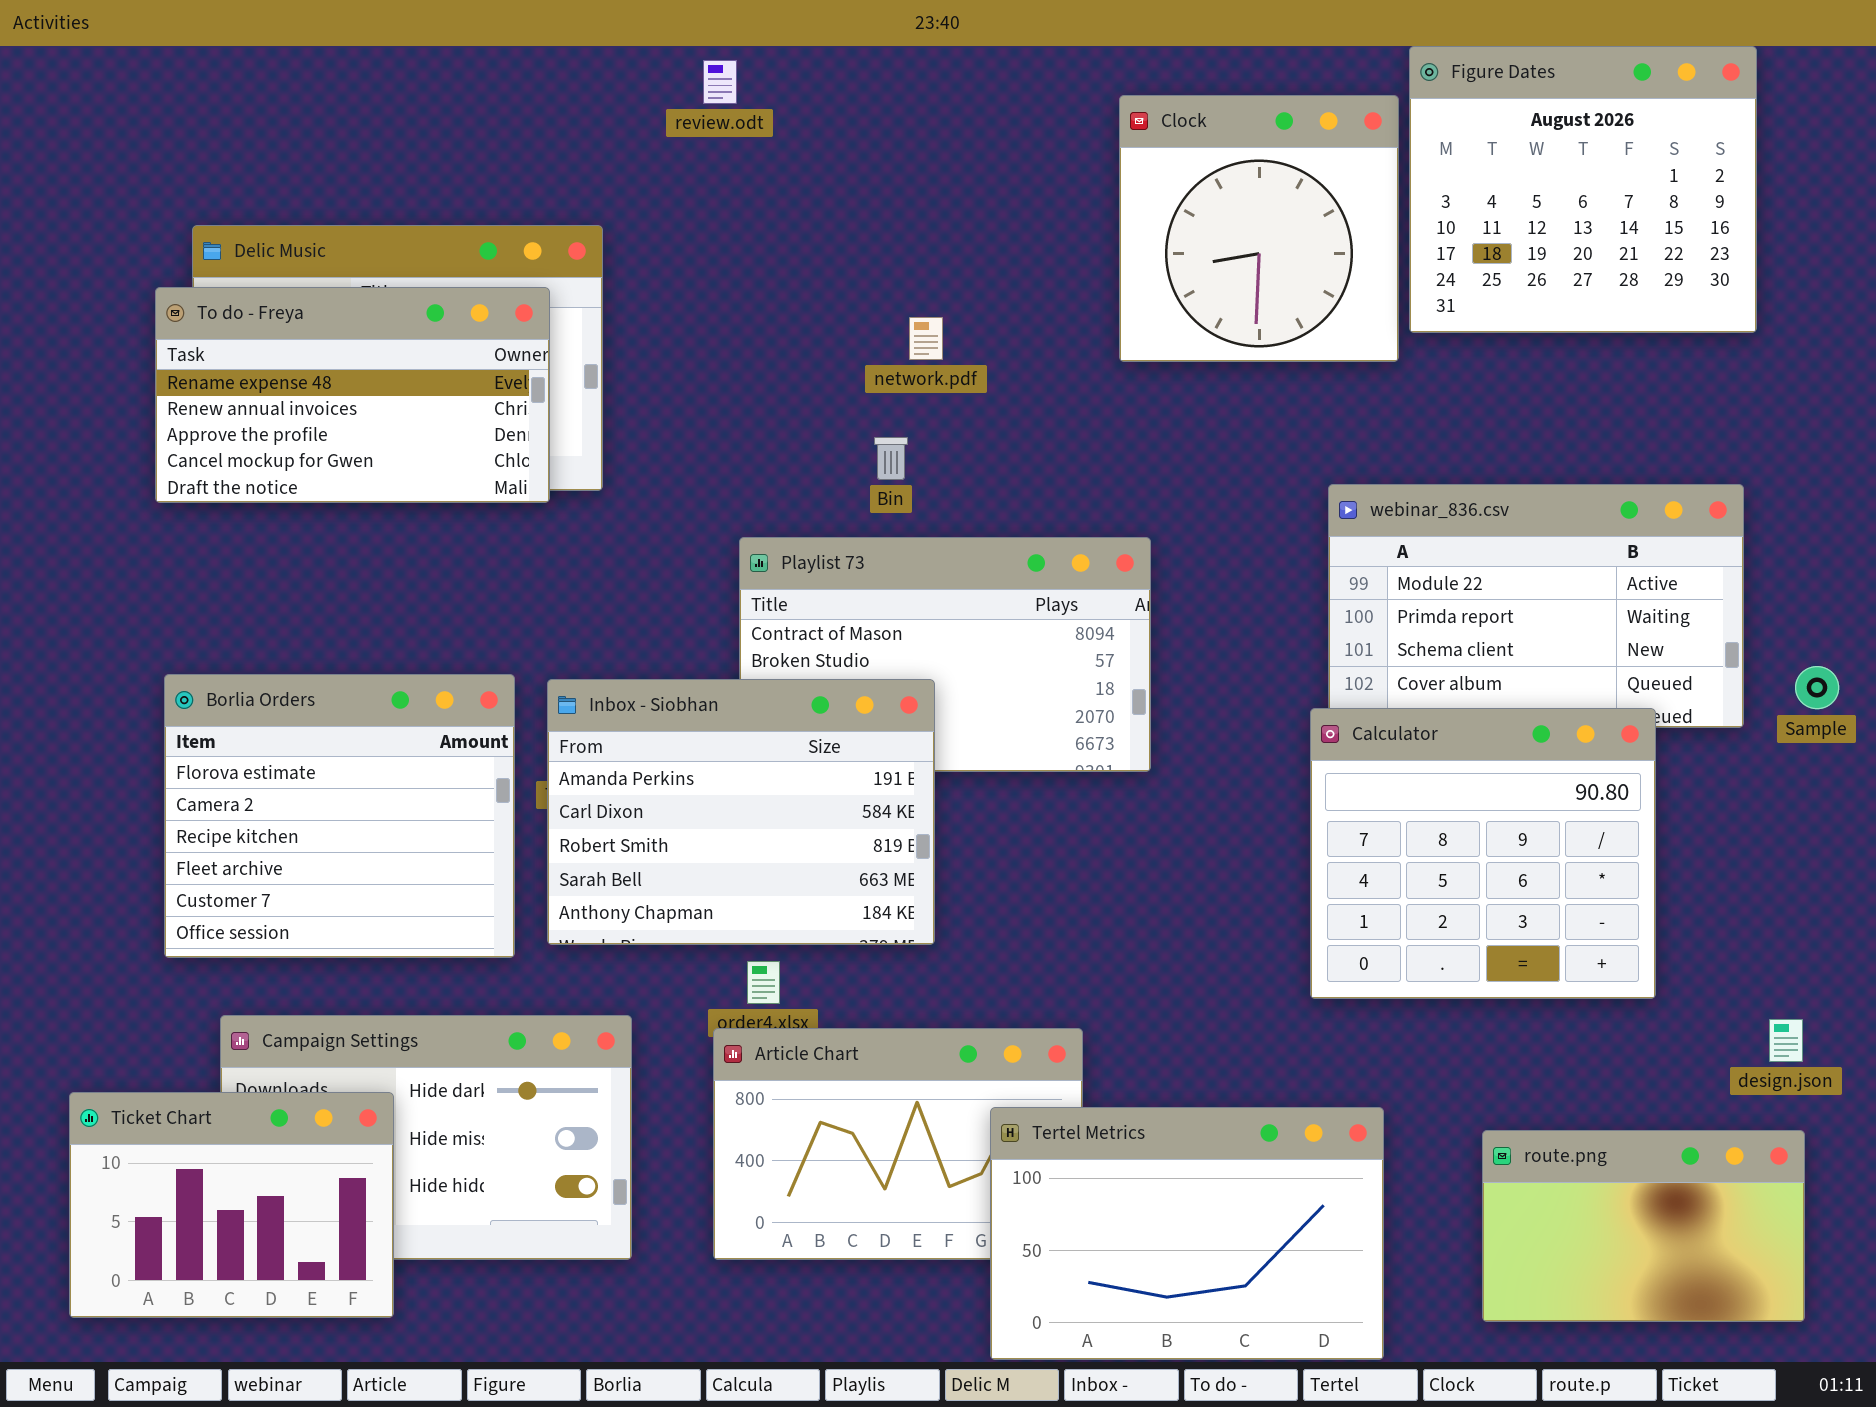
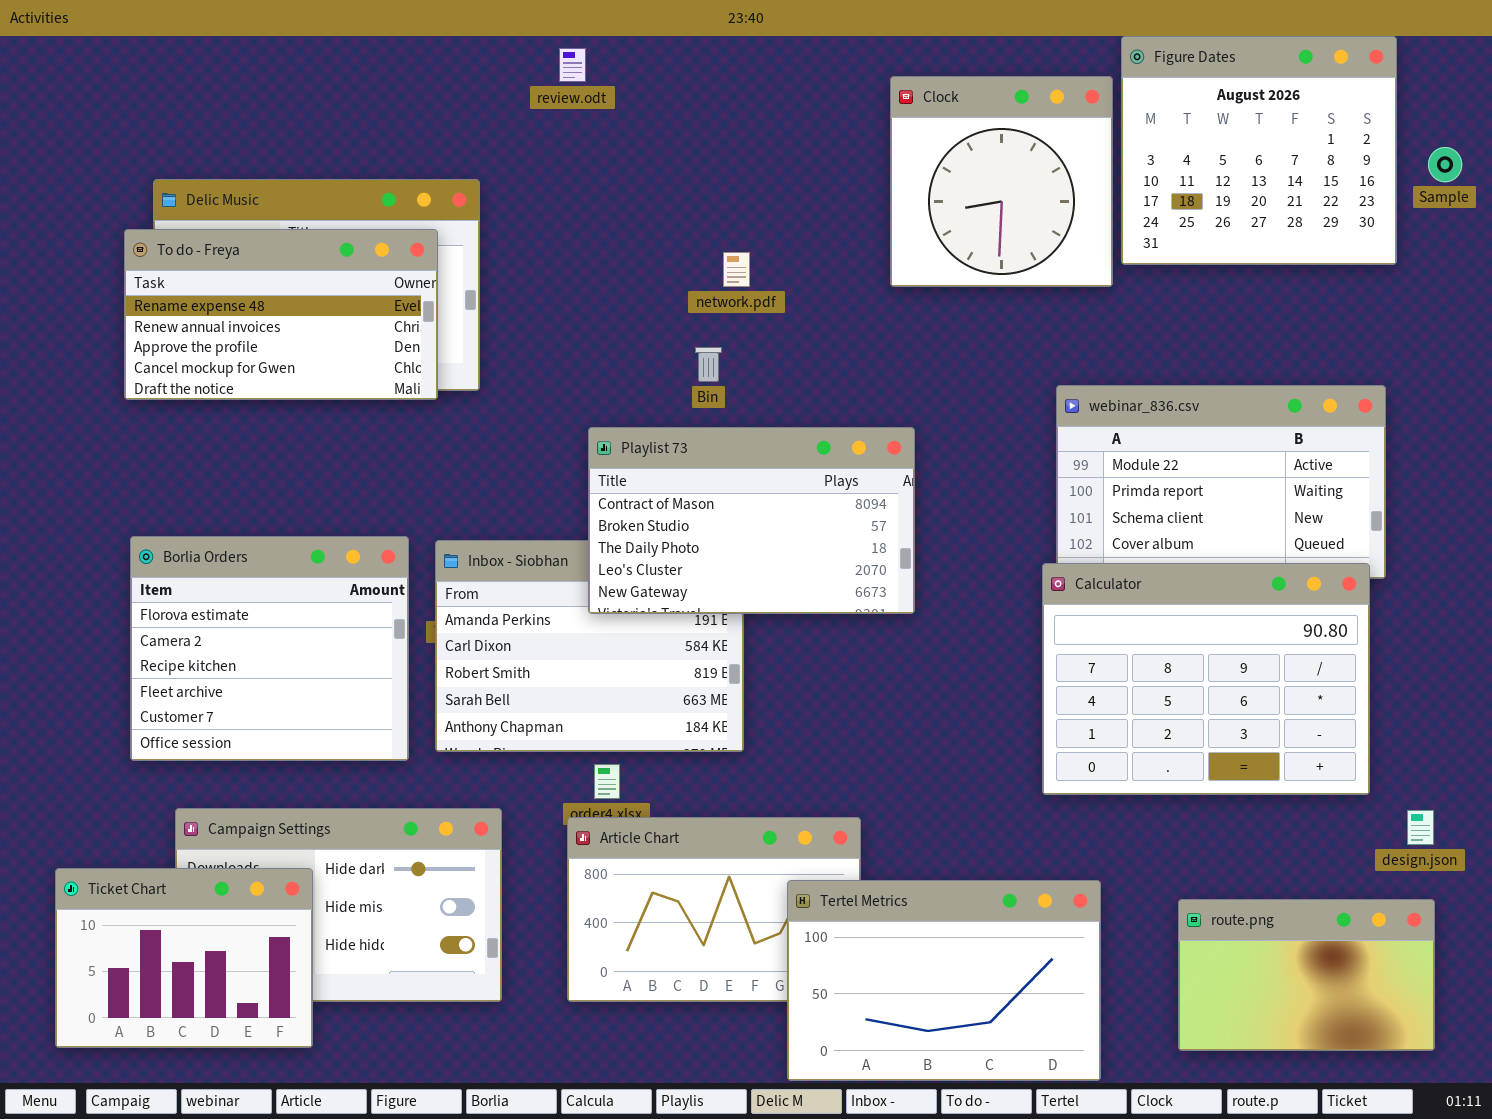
Playlist 73: [739,537,1151,772] -> [588,427,915,614], raised
Sample: [1795,666,1839,709] -> [1428,147,1462,182], moved
Calculator: [1310,708,1656,999] -> [1042,563,1370,795], resized

